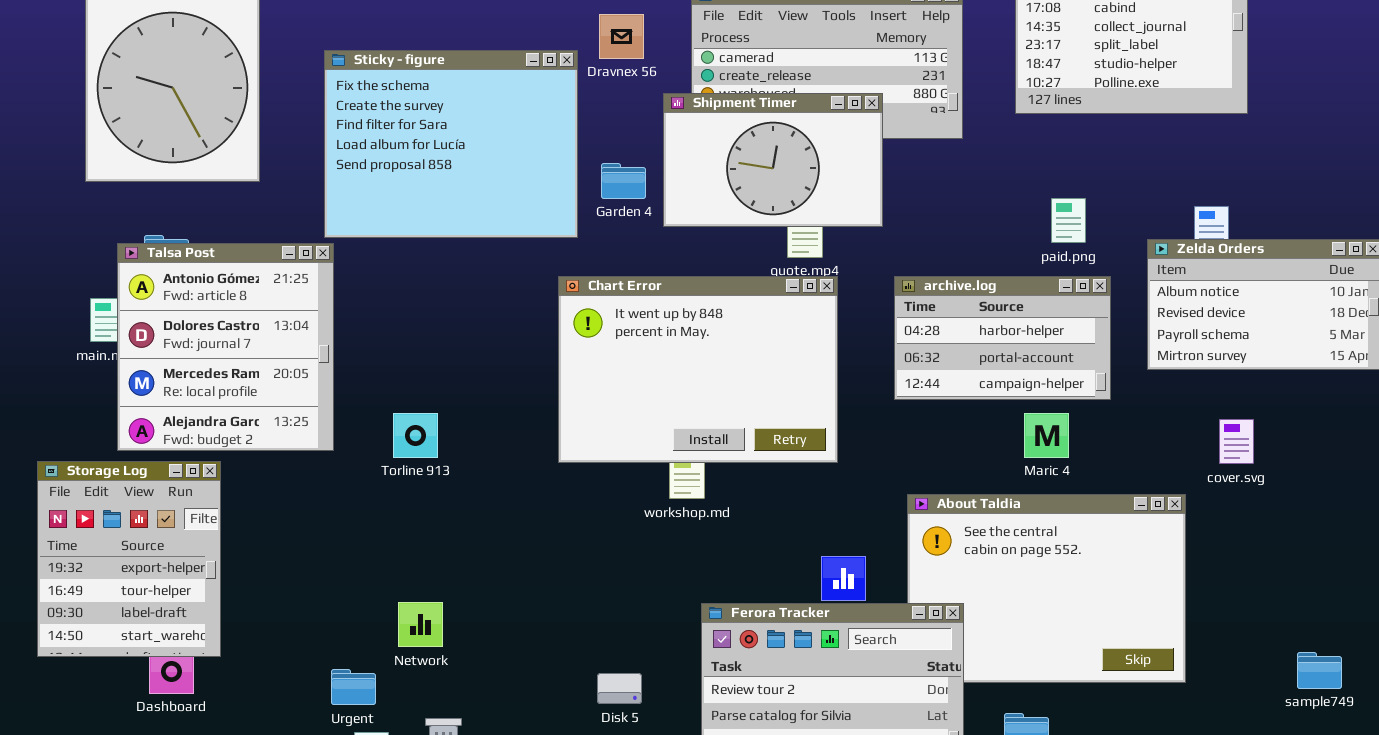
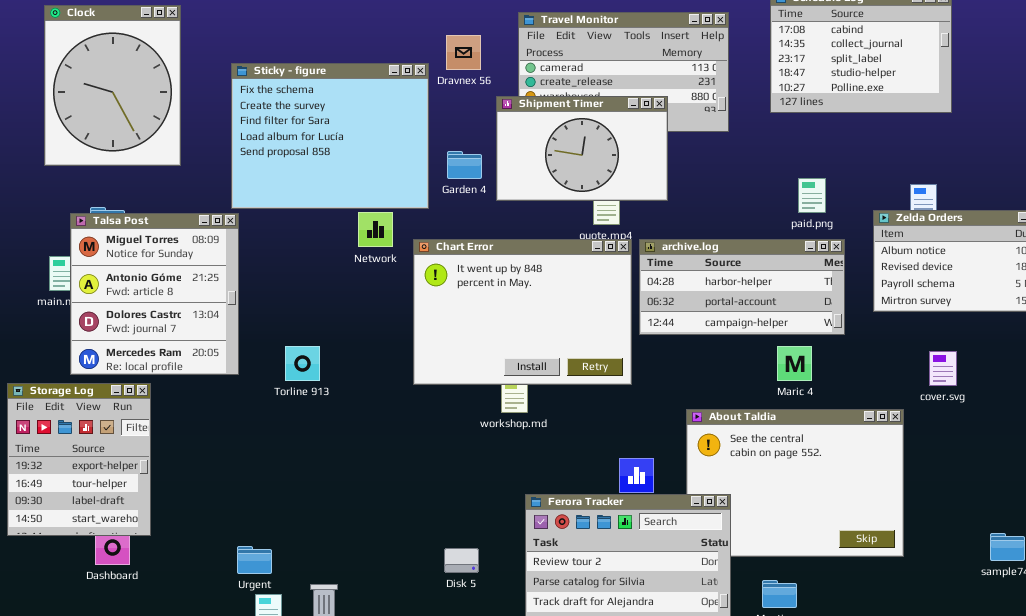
Talsa Post: [117,243,334,451] -> [70,213,239,375], scrolled up 1 row
archive.log: [894,276,1111,400] -> [639,239,845,335], resized
Network: [398,602,443,647] -> [358,212,393,247], moved

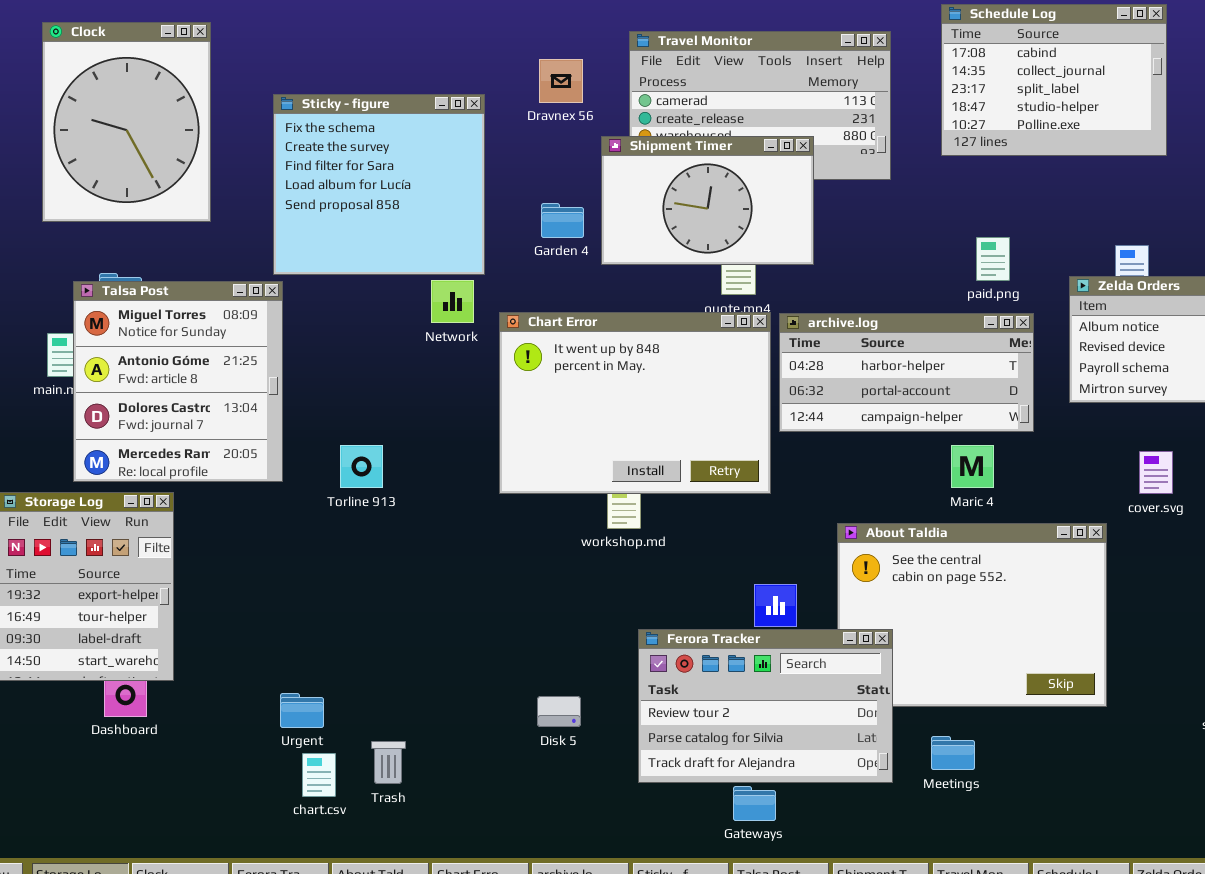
Sticky - figure: [231,63,429,209] -> [273,94,485,275], resized

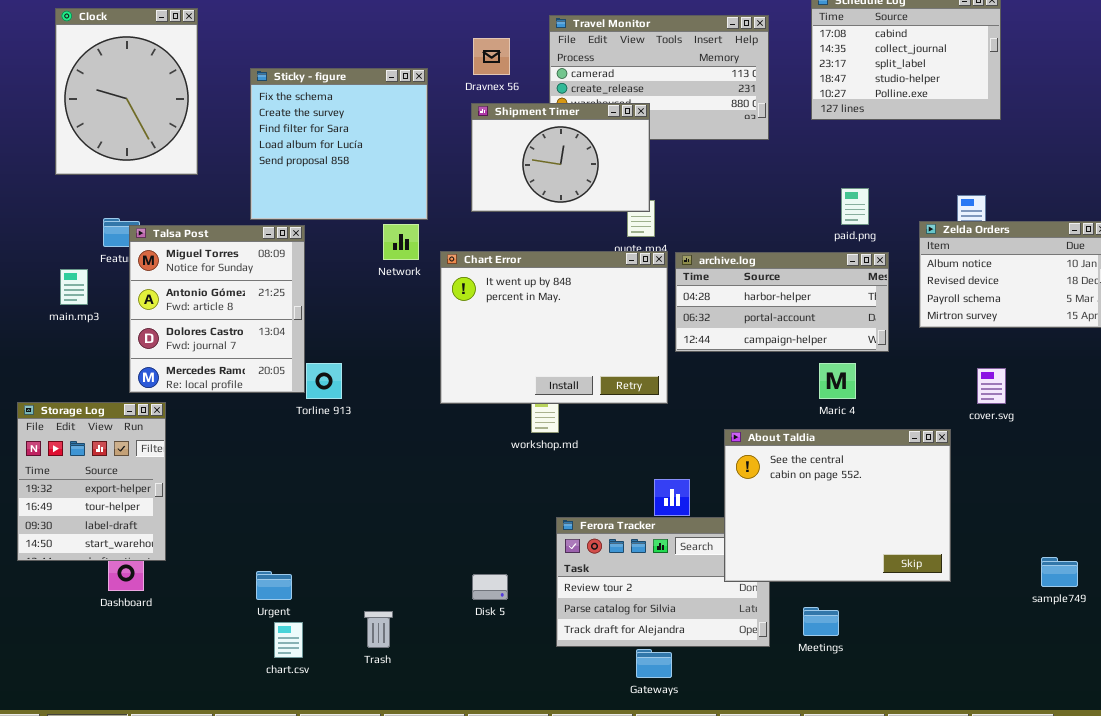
Shipment Timer: [601,136,814,265] -> [471,103,650,212], moved
Talsa Post: [73,281,283,482] -> [129,225,305,393], moved
About Taldia: [837,523,1107,707] -> [724,429,951,582], raised
Trash: [371,741,406,784] -> [364,611,393,648], moved

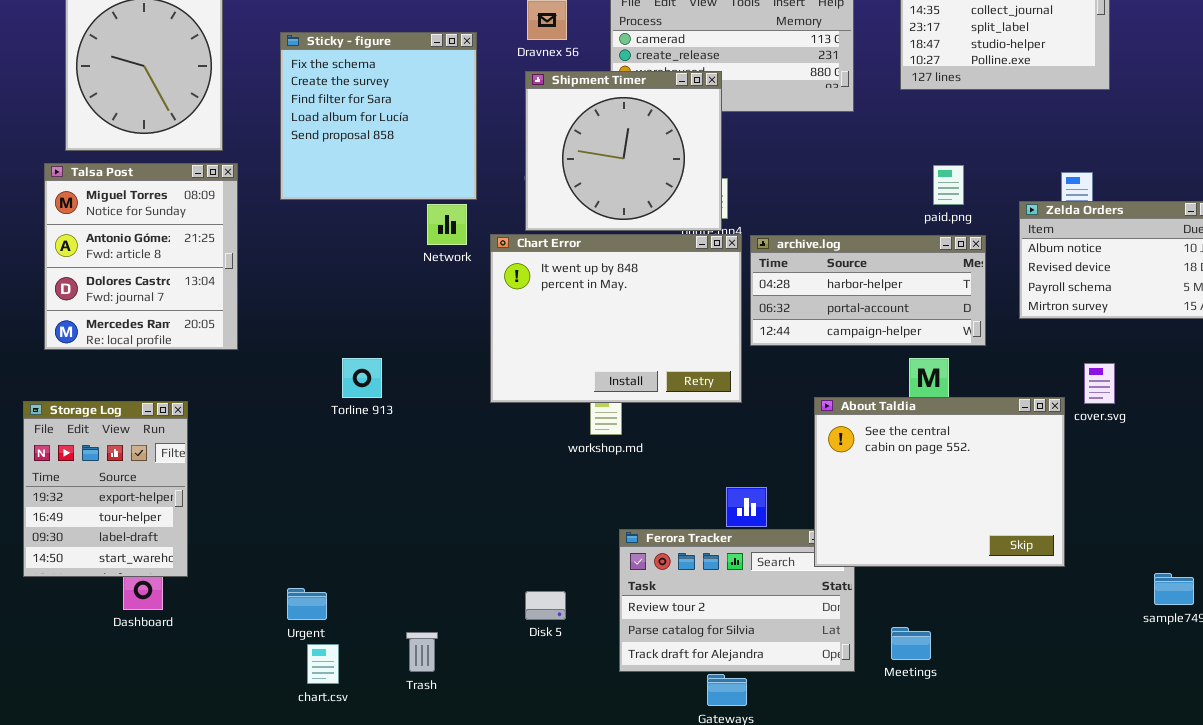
Shipment Timer: [471,103,650,212] -> [525,71,722,231], resized
Talsa Post: [129,225,305,393] -> [44,163,238,350], moved
About Taldia: [724,429,951,582] -> [814,397,1065,567], moved

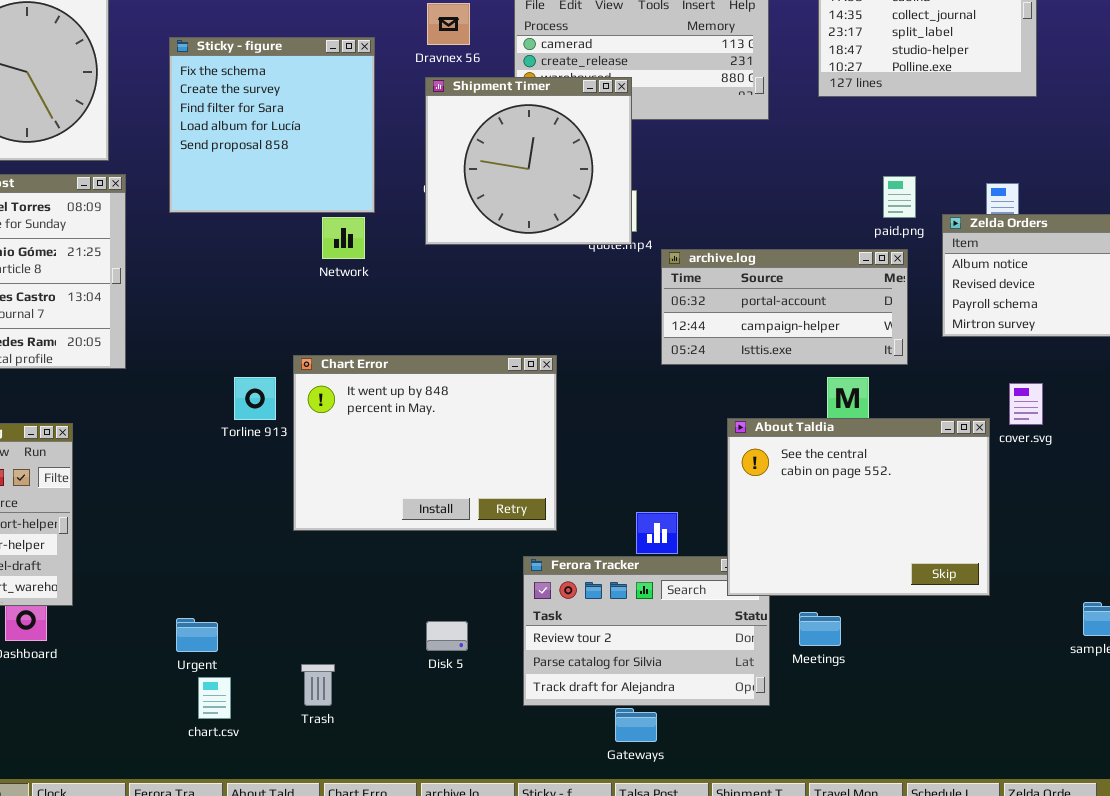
paid.png: [933,165,964,205] -> [883,176,916,218], moved
Chart Error: [490,234,742,403] -> [293,355,557,531], moved
archive.log: [750,235,986,346] -> [661,249,908,365], scrolled down 1 row
Meetings: [891,627,931,660] -> [799,612,841,646], moved

